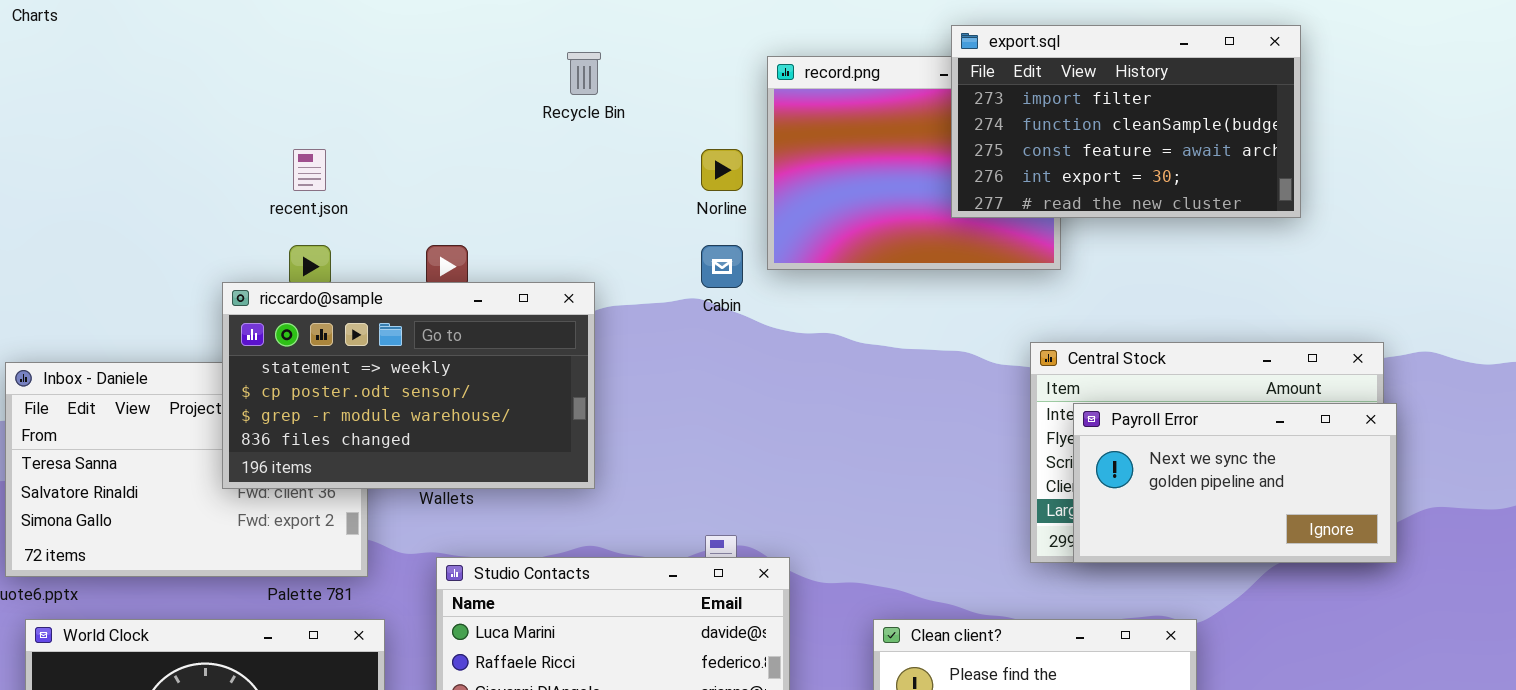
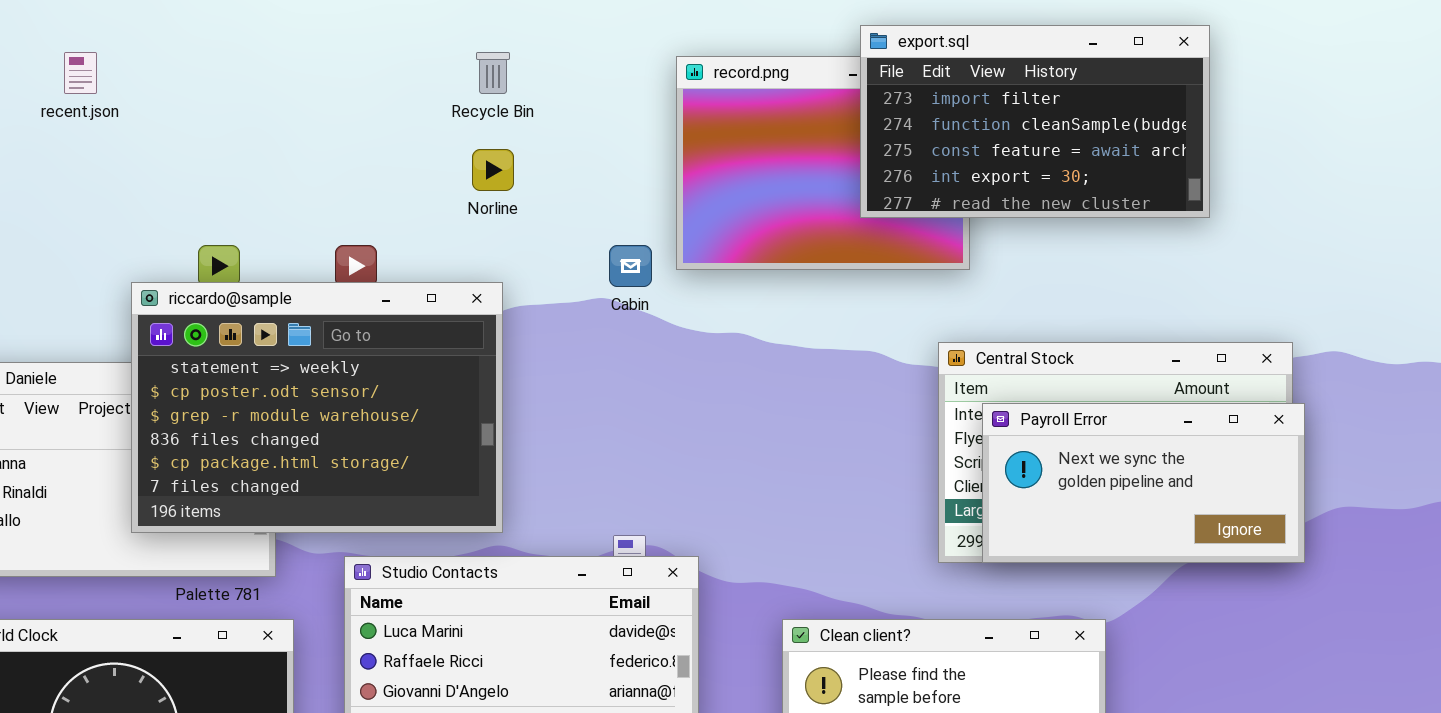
recent.json: [293,149,326,191] -> [64,52,97,94], moved
Norline: [701,149,743,191] -> [472,149,514,191], moved
riccardo@sample: [222,282,595,489] -> [131,282,503,533], resized

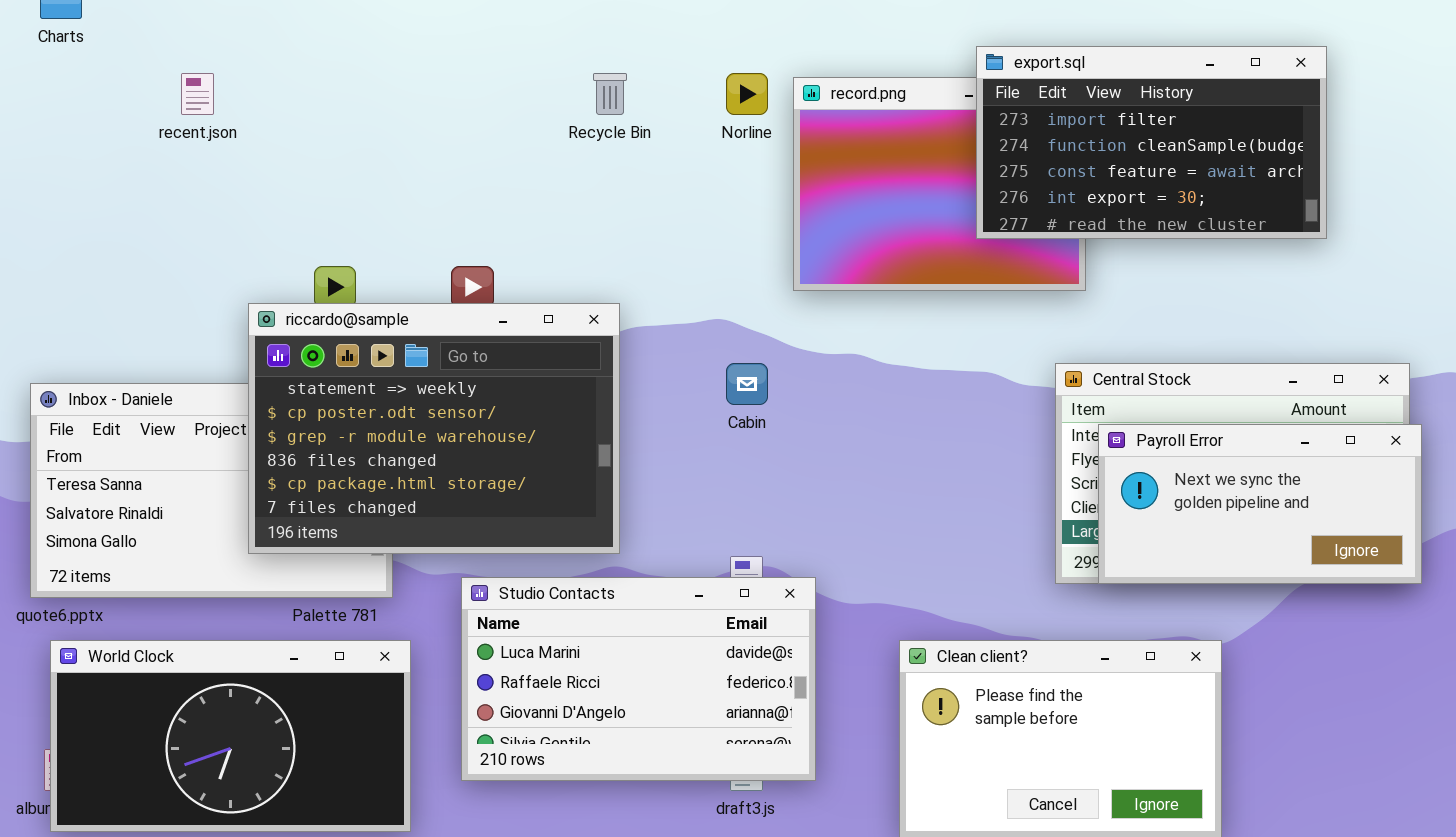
Norline: [472,149,514,191] -> [726,73,768,115], moved
Cabin: [609,245,652,287] -> [726,363,768,405], moved

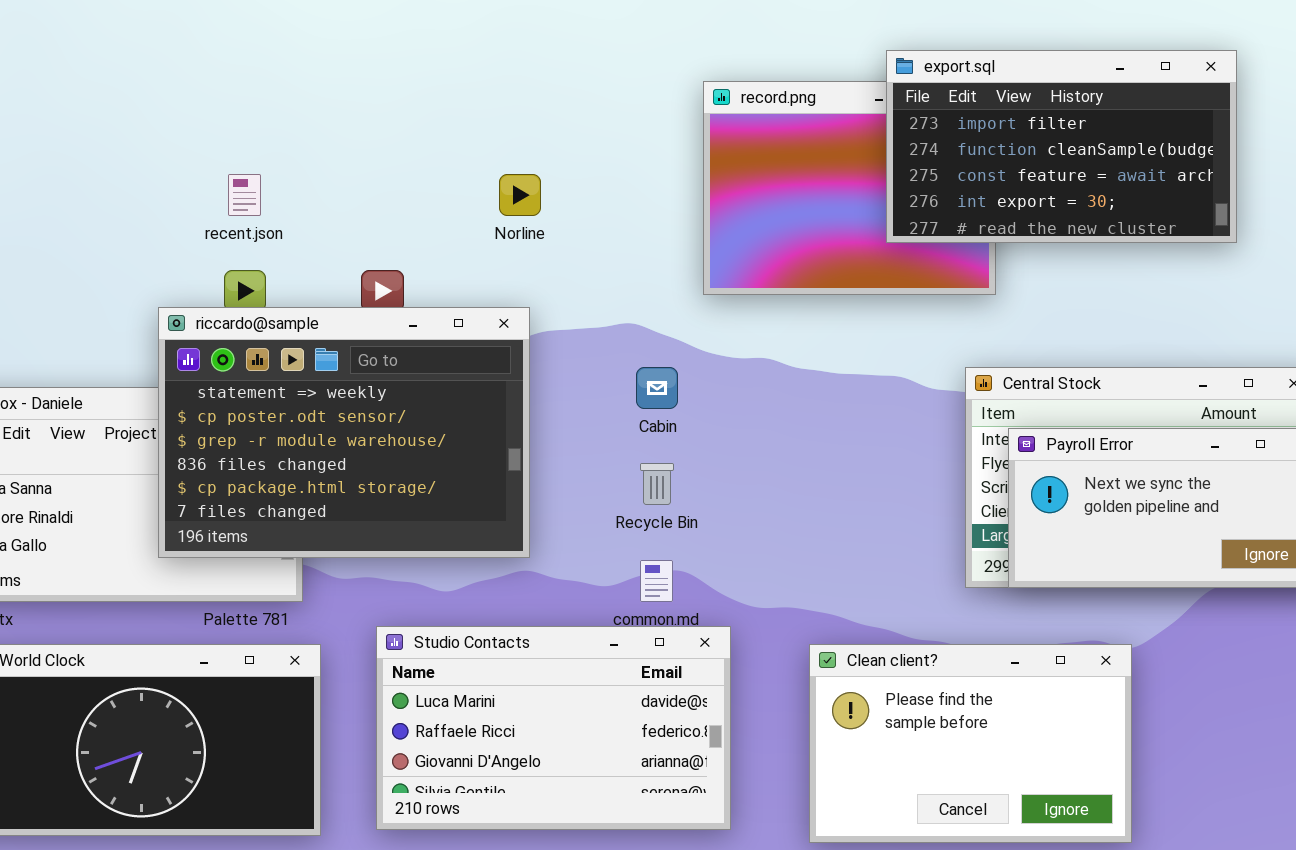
recent.json: [181,73,214,115] -> [228,174,261,216], moved
Recycle Bin: [593,73,627,115] -> [640,463,674,505], moved
Norline: [726,73,768,115] -> [499,174,541,216], moved
Studio Contacts: [461,577,816,781] -> [376,626,731,830], moved

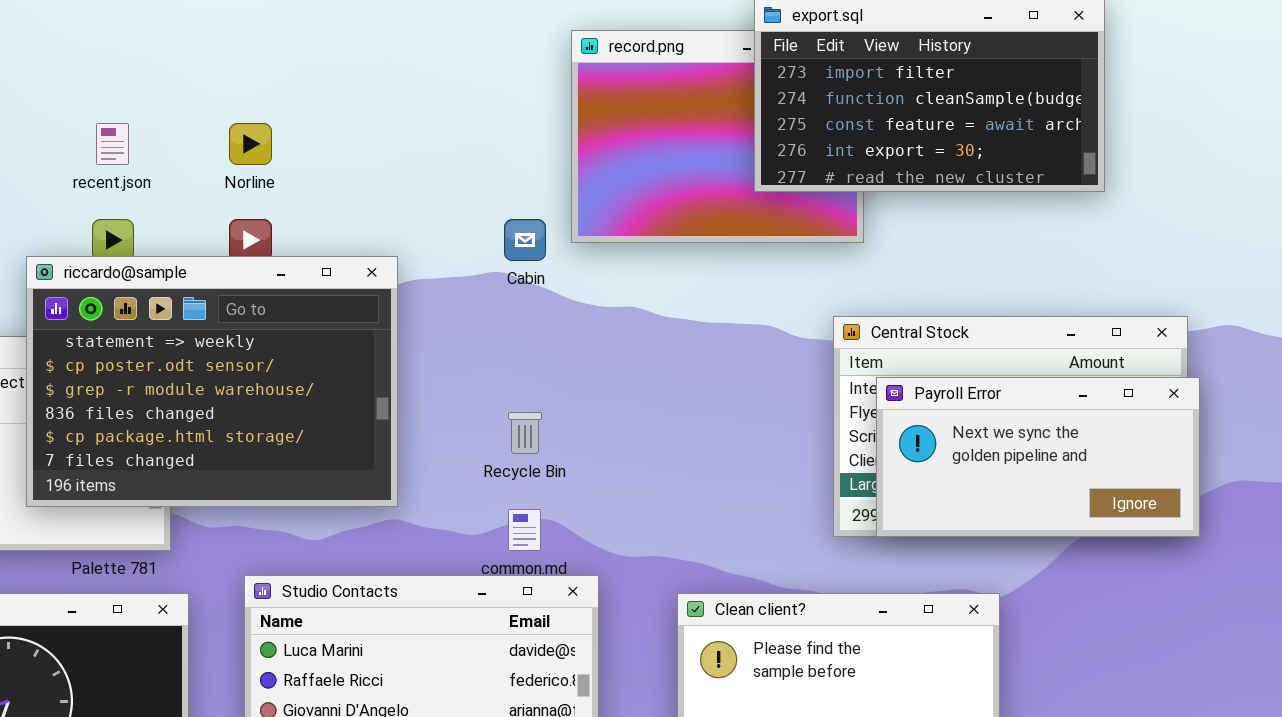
Norline: [499,174,541,216] -> [229,123,272,165], moved
Cabin: [636,367,678,409] -> [504,219,546,261], moved

